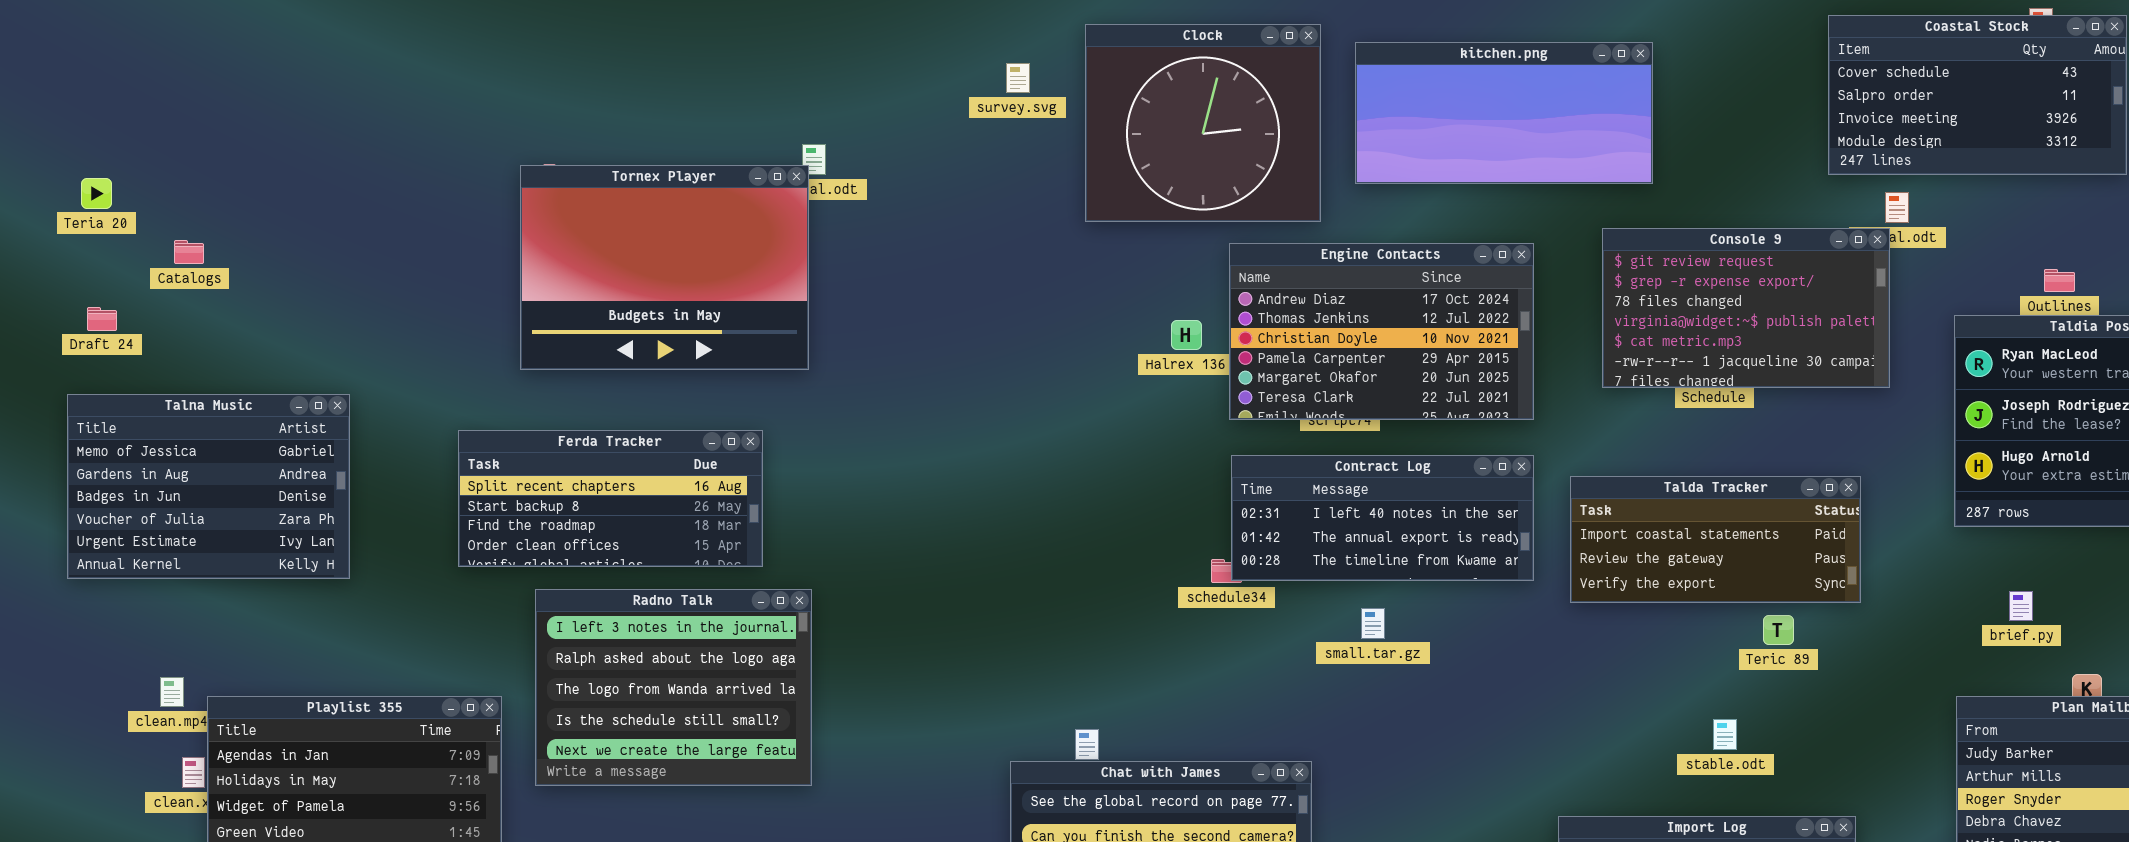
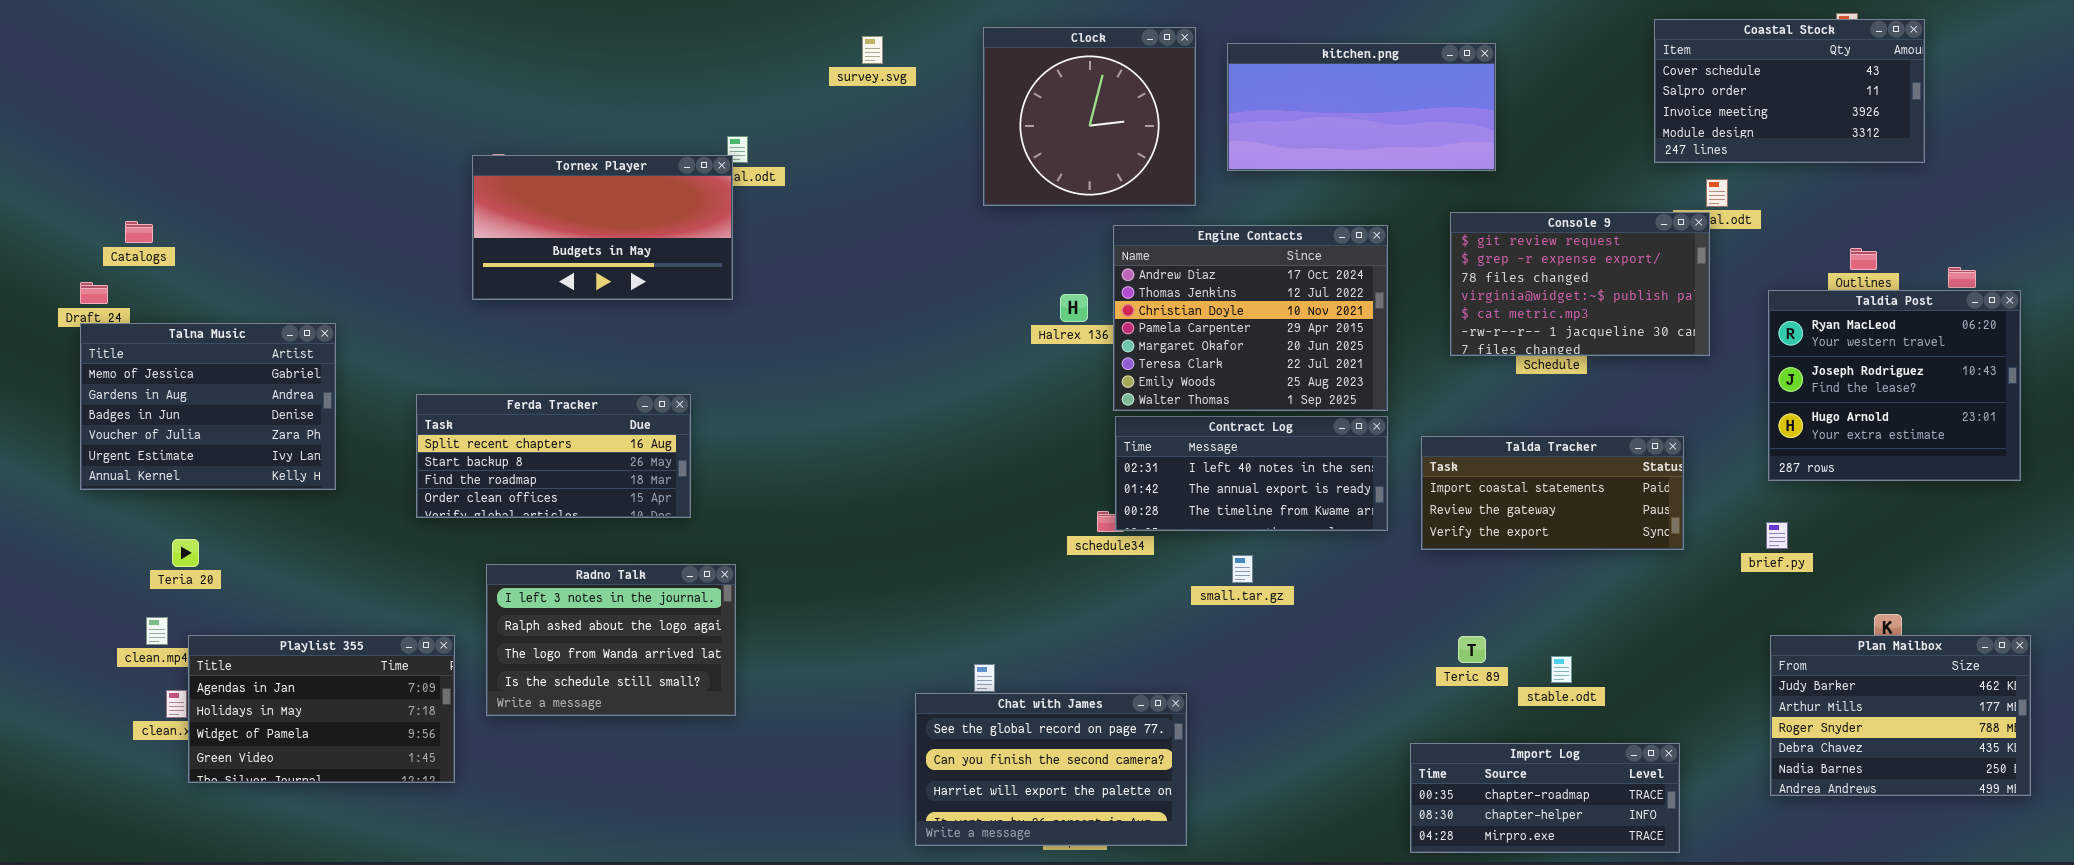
survey.svg: [1006,63,1030,93] -> [862,36,883,64], moved
Tornex Player: [520,165,809,370] -> [472,155,733,300], resized
Teria 20: [81,178,112,209] -> [172,539,199,567], moved
Catalogs: [174,240,204,264] -> [125,221,153,243], moved
Engine Contacts: [1229,243,1534,420] -> [1113,225,1388,411], resized
Talna Music: [67,394,350,579] -> [80,323,336,490], moved
Radno Talk: [535,589,812,786] -> [486,564,736,716], resized
brief.py: [2009,591,2033,621] -> [1766,522,1788,549], moved
Teric 89: [1763,615,1794,645] -> [1458,636,1486,663], moved

